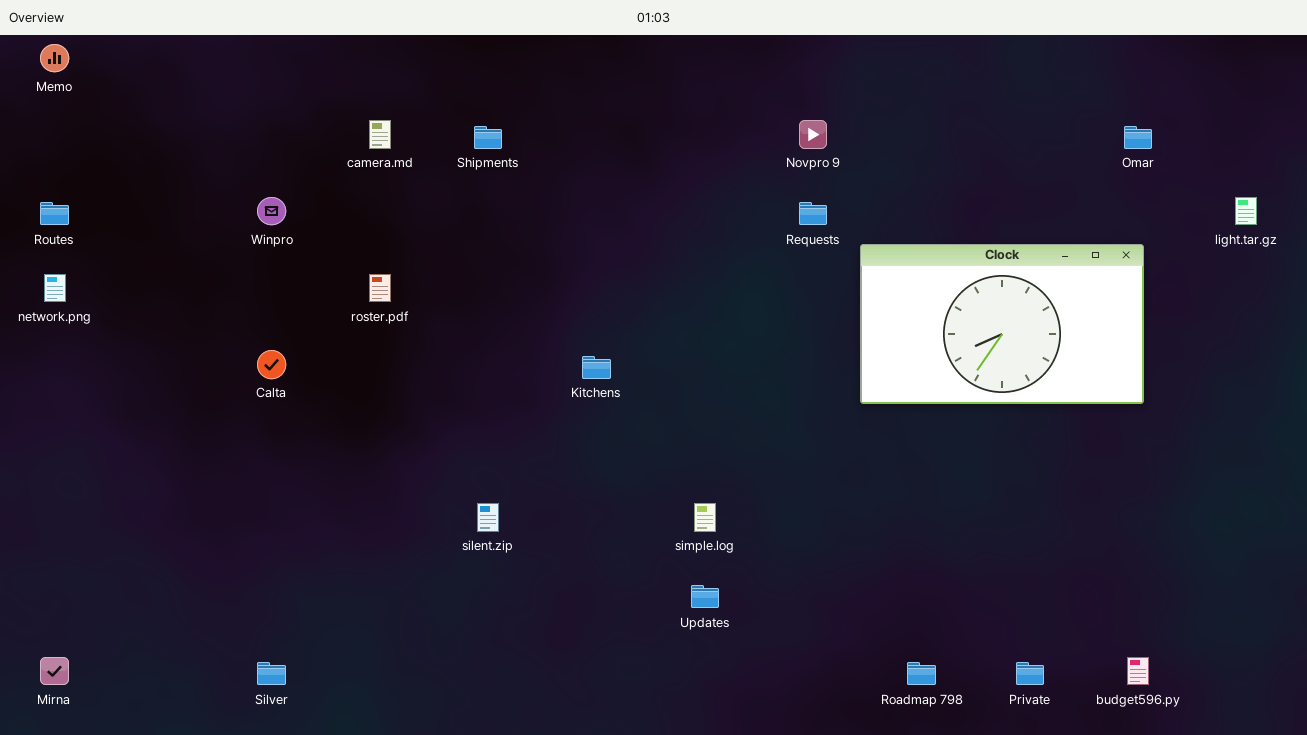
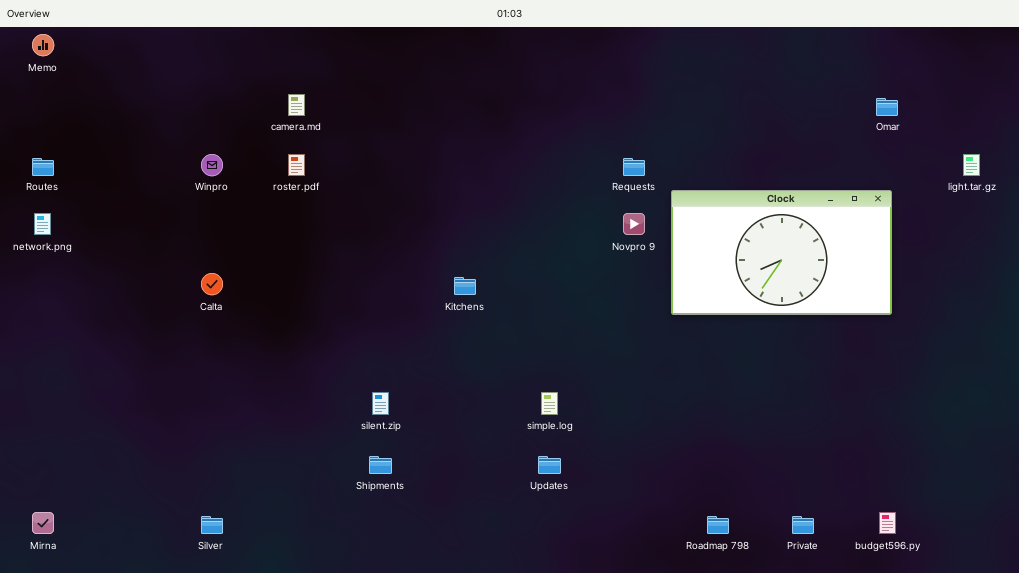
Novpro 9: [799,120,827,149] -> [623,213,645,235], moved
Shipments: [474,126,502,149] -> [369,456,392,474], moved
roster.pdf: [369,274,391,302] -> [288,154,305,176], moved

